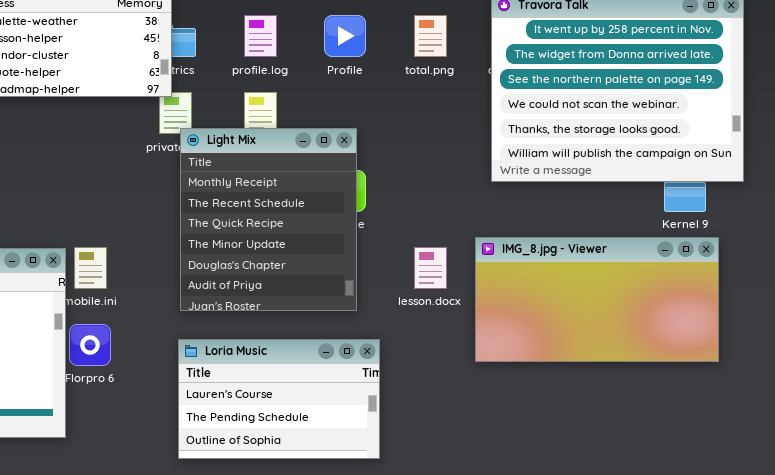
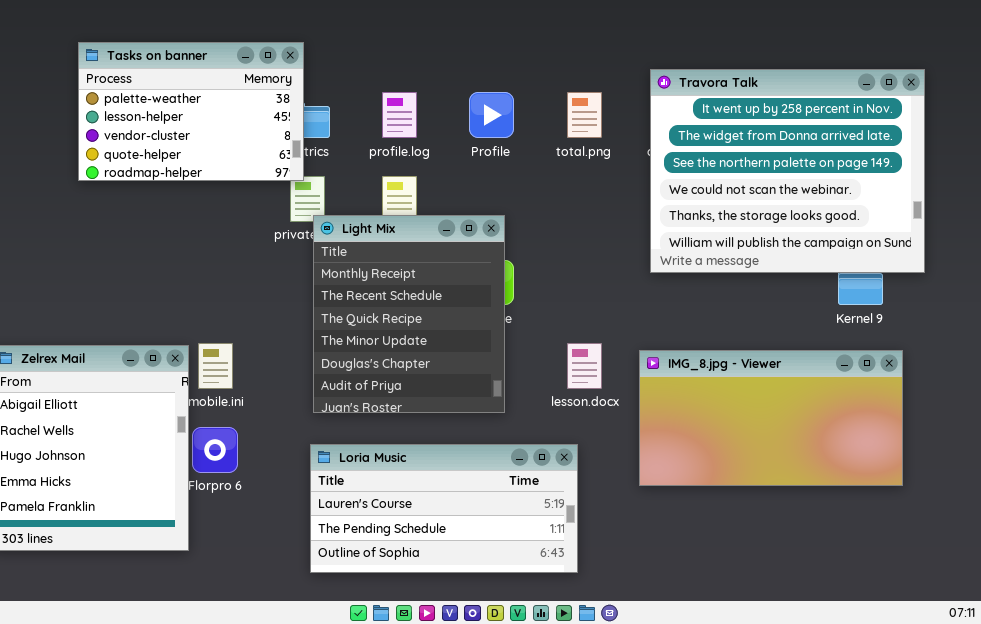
IMG_8.jpg - Viewer: [475,237,719,362] -> [639,350,903,486], moved
Loria Music: [178,339,380,459] -> [310,444,578,573], resized

